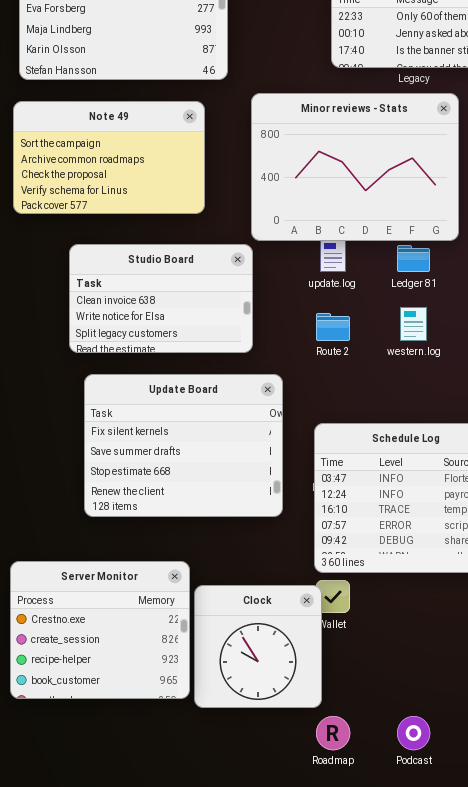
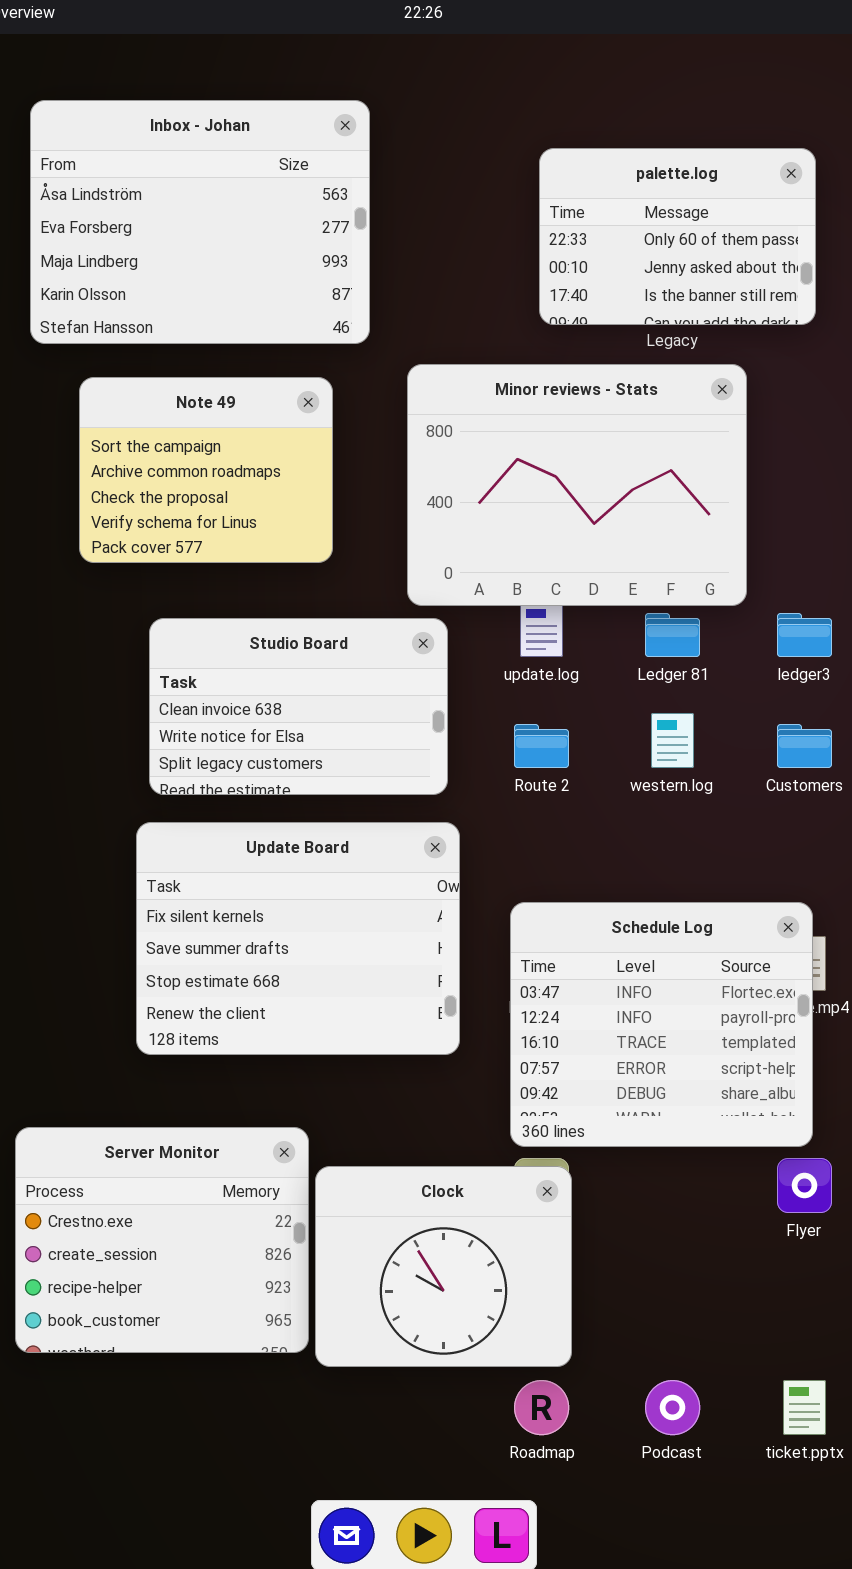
Note 49: [13,101,205,214] -> [79,377,333,563], resized
Studio Board: [69,244,253,353] -> [149,618,448,795], moved
Clock: [194,585,322,708] -> [315,1166,572,1367], resized

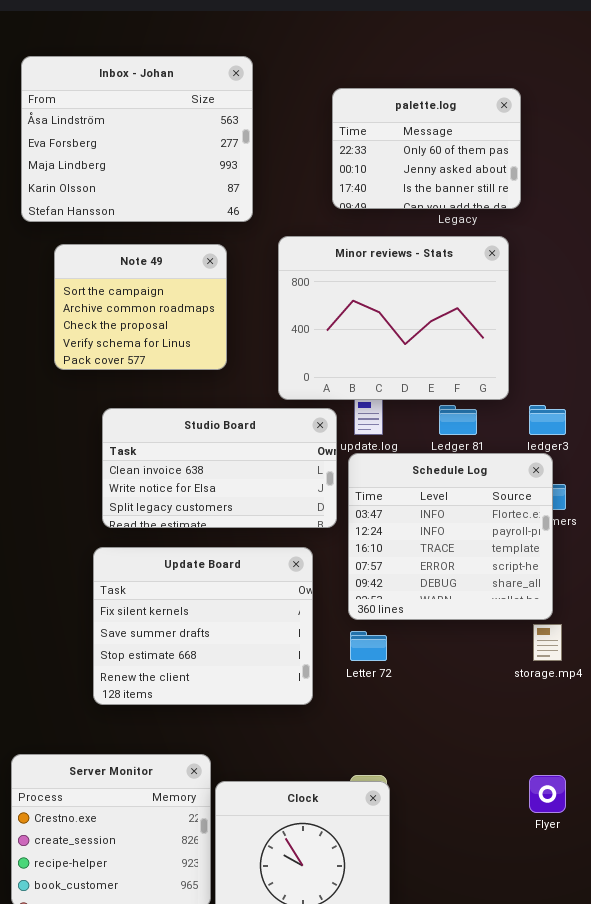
palette.log: [539,148,816,325] -> [332,88,521,209], moved
Studio Board: [149,618,448,795] -> [102,408,337,528], resized
Schedule Log: [510,902,813,1147] -> [348,453,553,620], moved

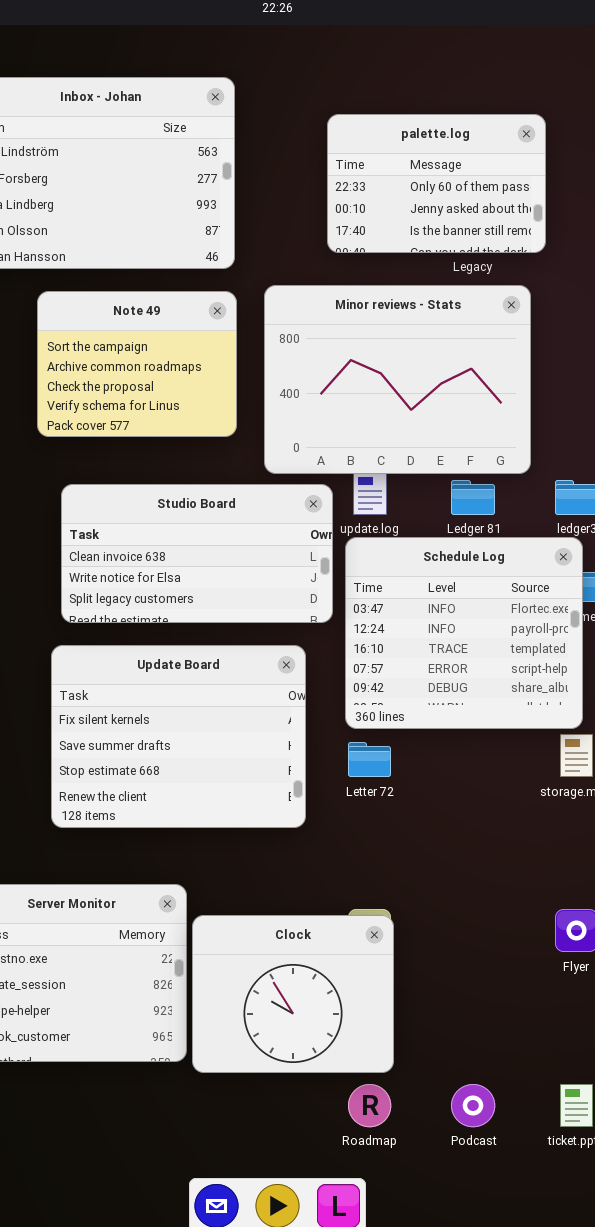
Note 49: [54,244,227,370] -> [37,291,237,437], moved

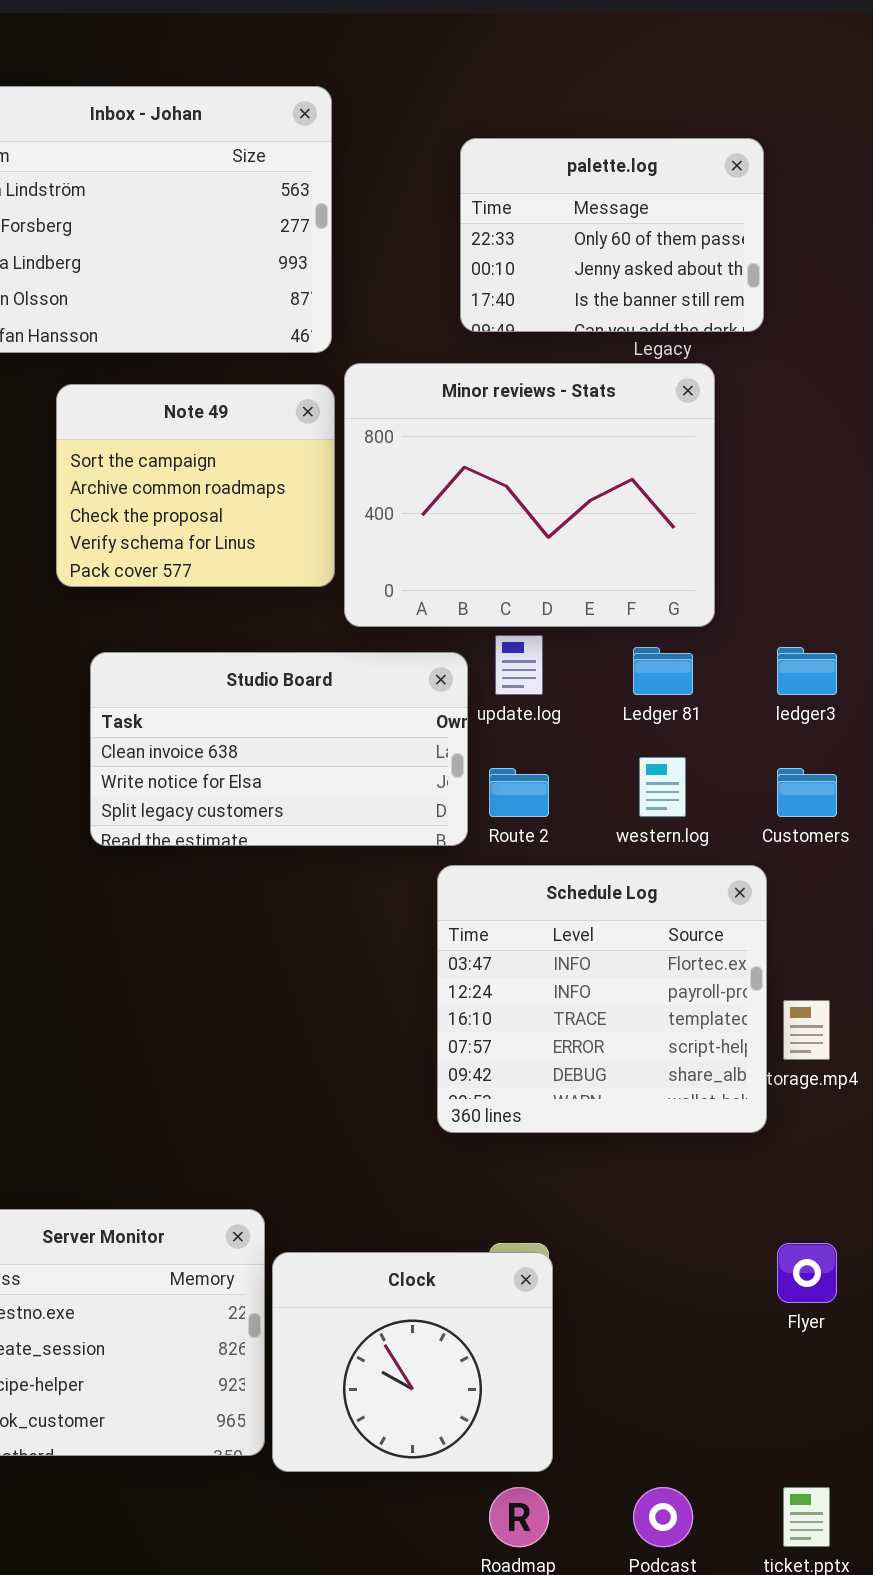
Minor reviews - Stats: [264,285,531,474] -> [344,363,715,627], moved
Schedule Log: [345,537,583,729] -> [437,865,767,1133], moved
Update Board: [51,645,306,828] -> none, closed

